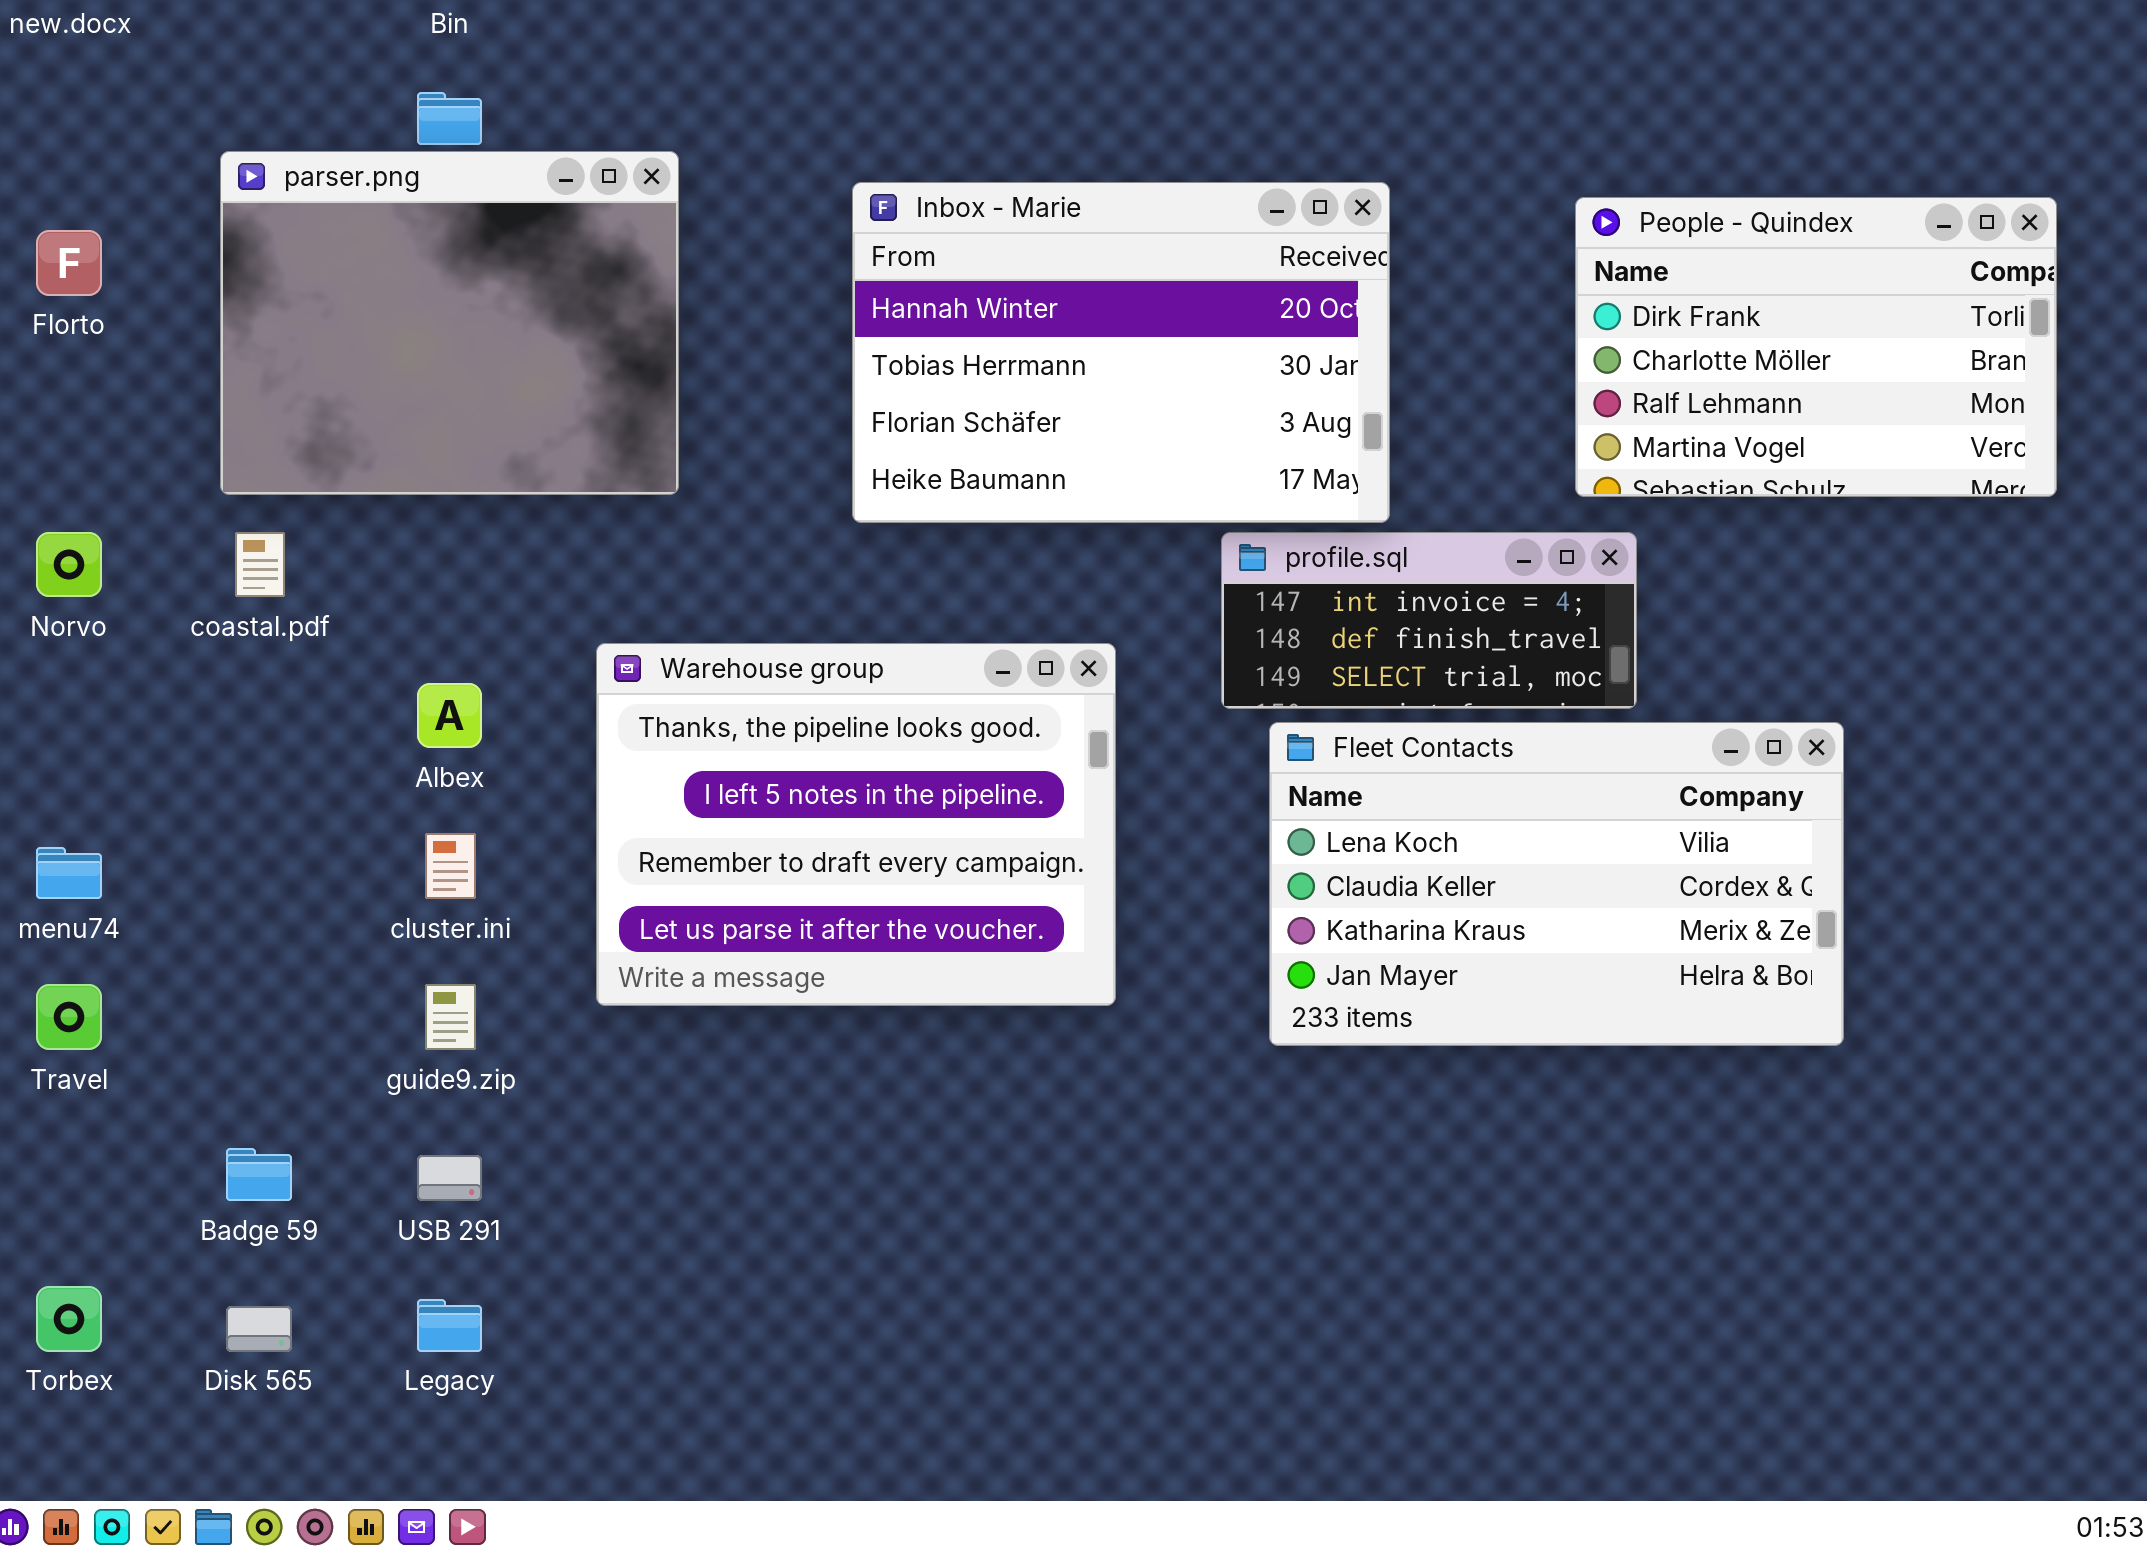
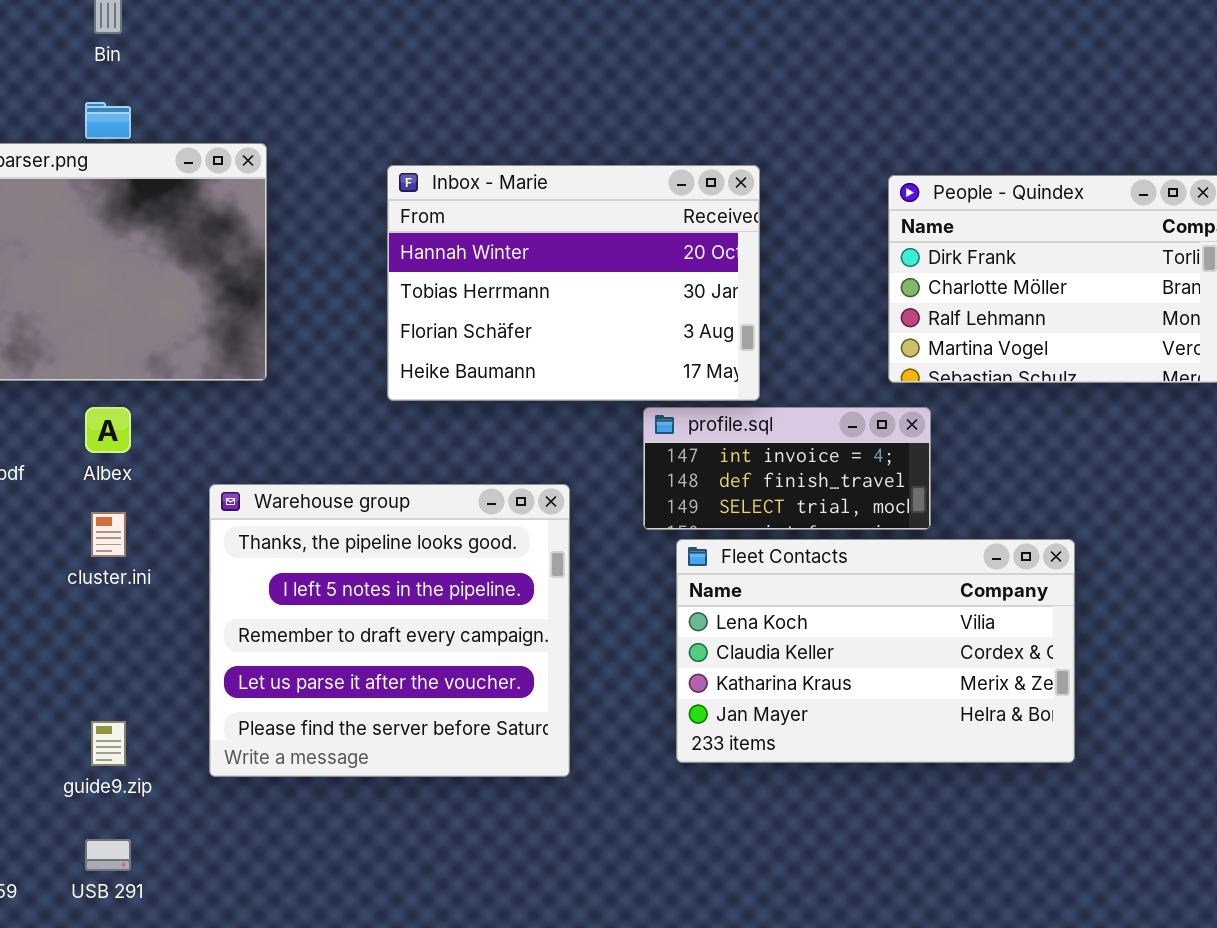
Warehouse group: [596,643,1116,1006] -> [209,484,570,777], resized
Albex: [417,683,482,748] -> [85,407,131,453], moved
cluster.ini: [425,833,476,899] -> [91,512,126,557], moved

